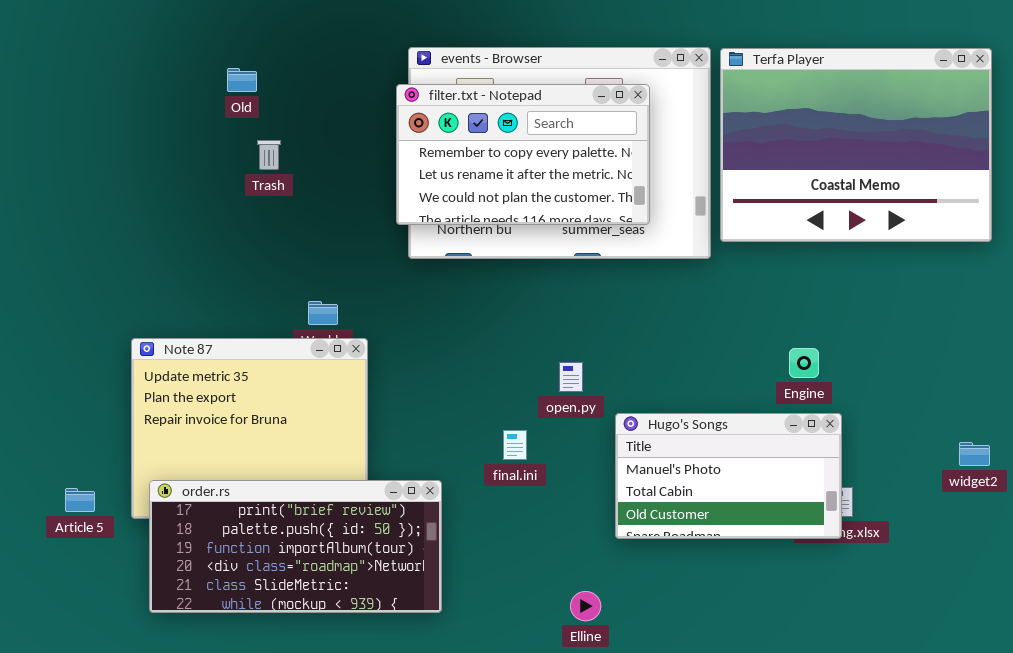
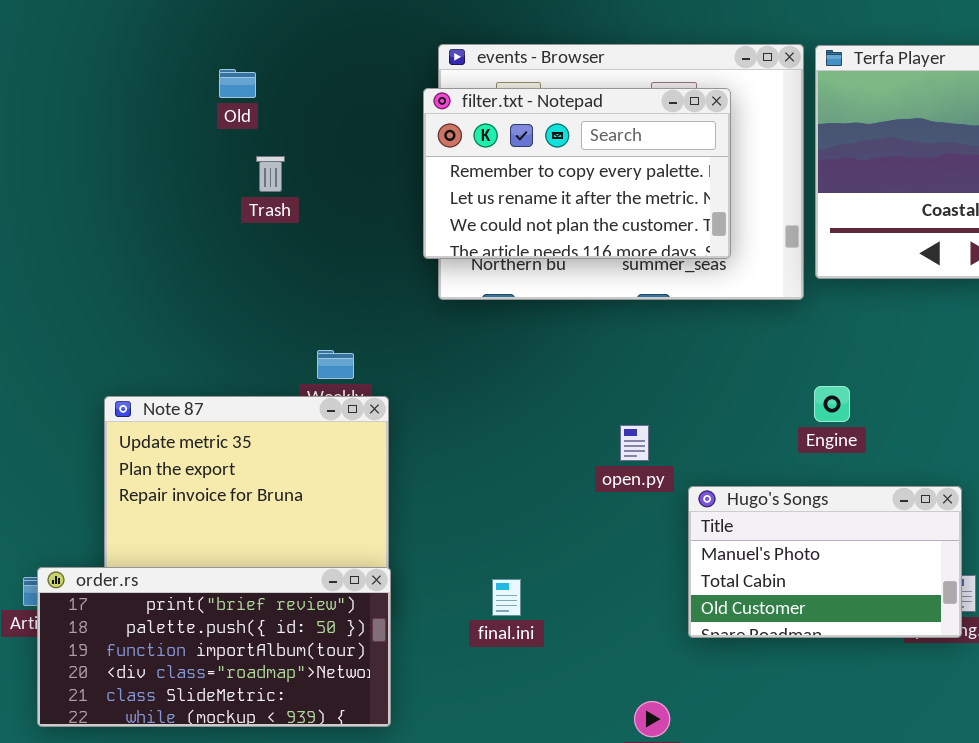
Engine: [789,348,819,378] -> [814,386,850,422], moved
final.ini: [503,430,527,460] -> [492,579,521,616], moved
order.rs: [149,480,442,613] -> [37,567,391,727], moved

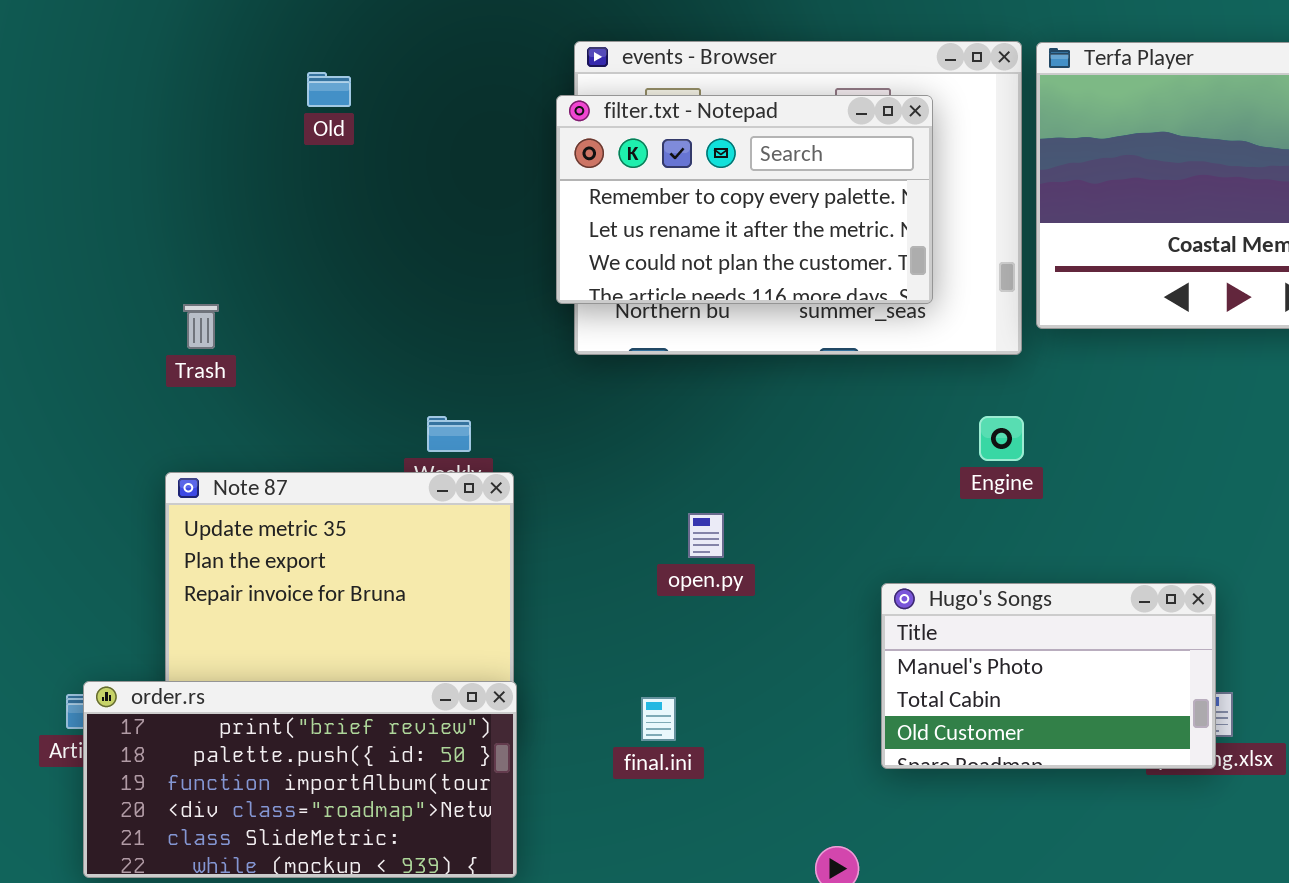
Trash: [256,156,285,192] -> [183,304,219,349], moved
Engine: [814,386,850,422] -> [979,416,1024,461], moved
open.py: [620,425,649,461] -> [688,513,724,558], moved

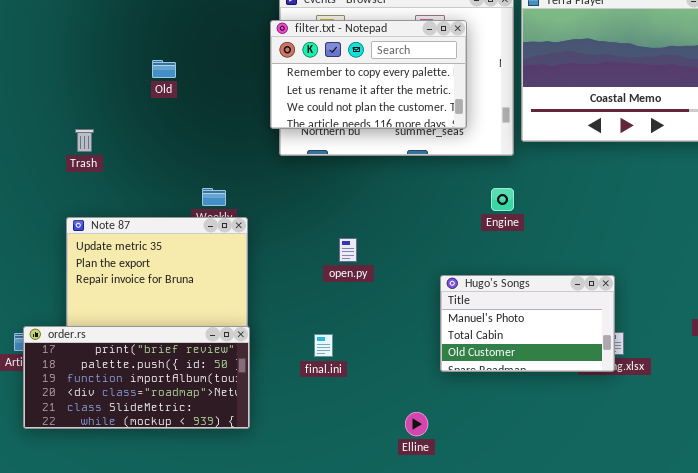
Old: [307,72,351,107] -> [152,60,176,78], moved

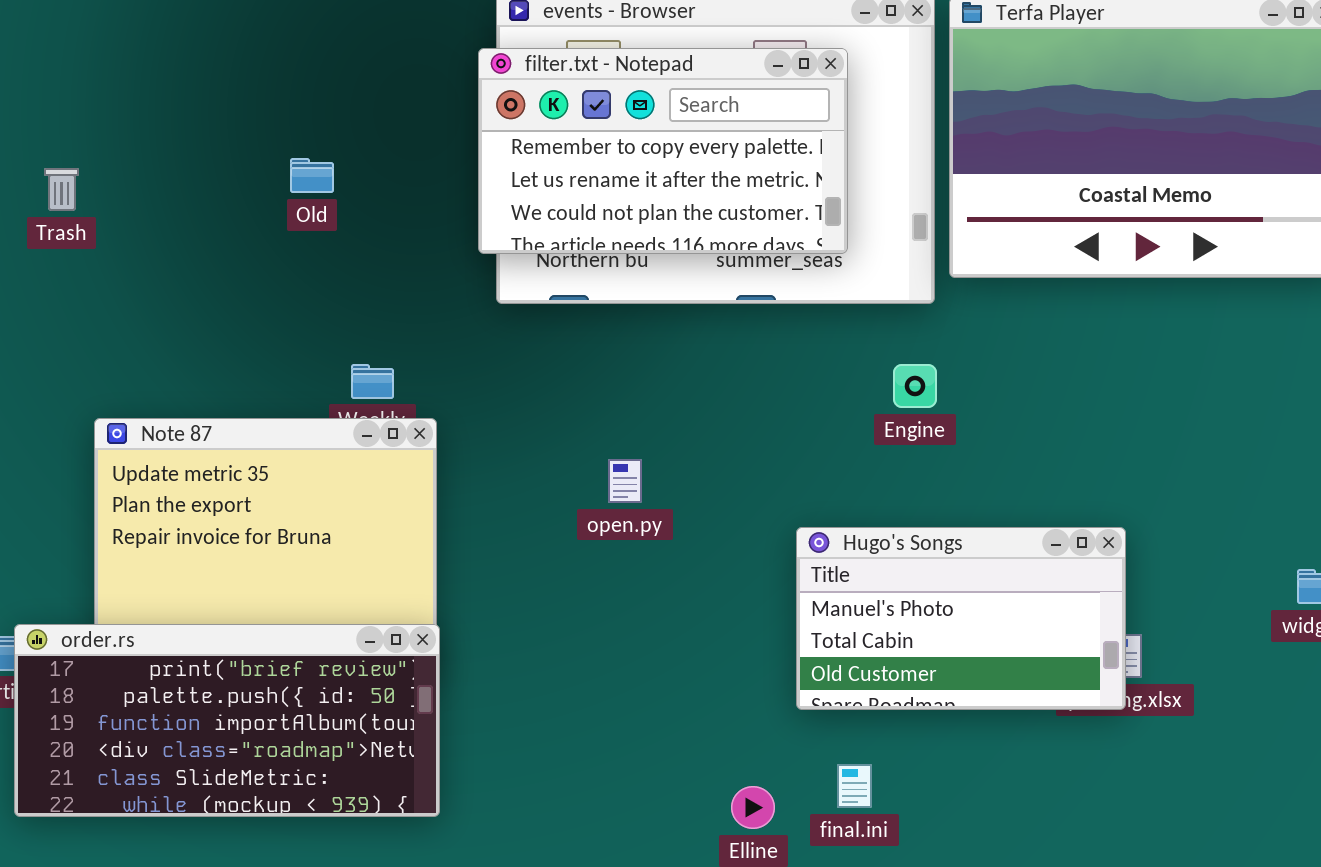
Old: [152,60,176,78] -> [290,158,334,193], moved
Trash: [75,129,94,152] -> [44,168,79,211], moved
final.ini: [314,334,333,357] -> [837,764,872,808], moved

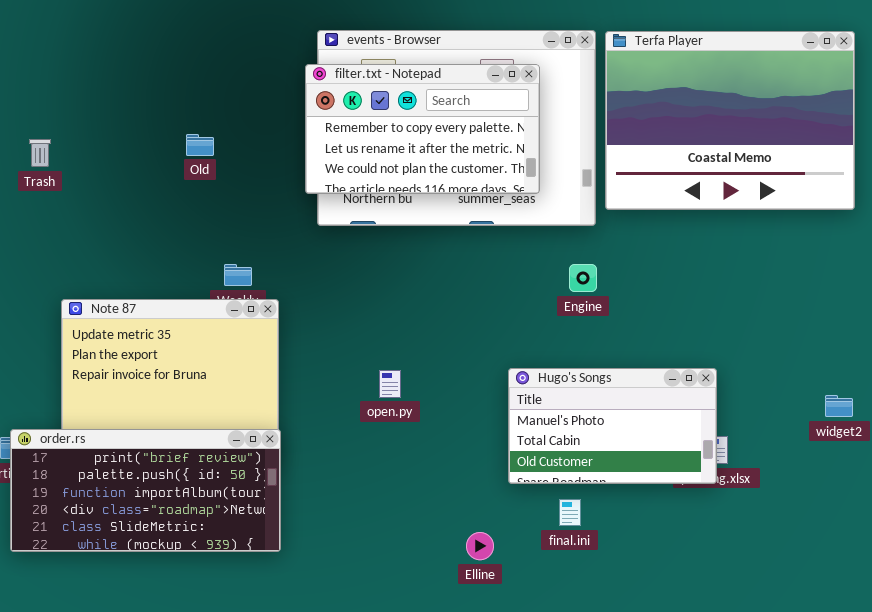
open.py: [608,459,642,503] -> [379,370,401,398], moved
final.ini: [837,764,872,808] -> [559,499,581,526], moved

